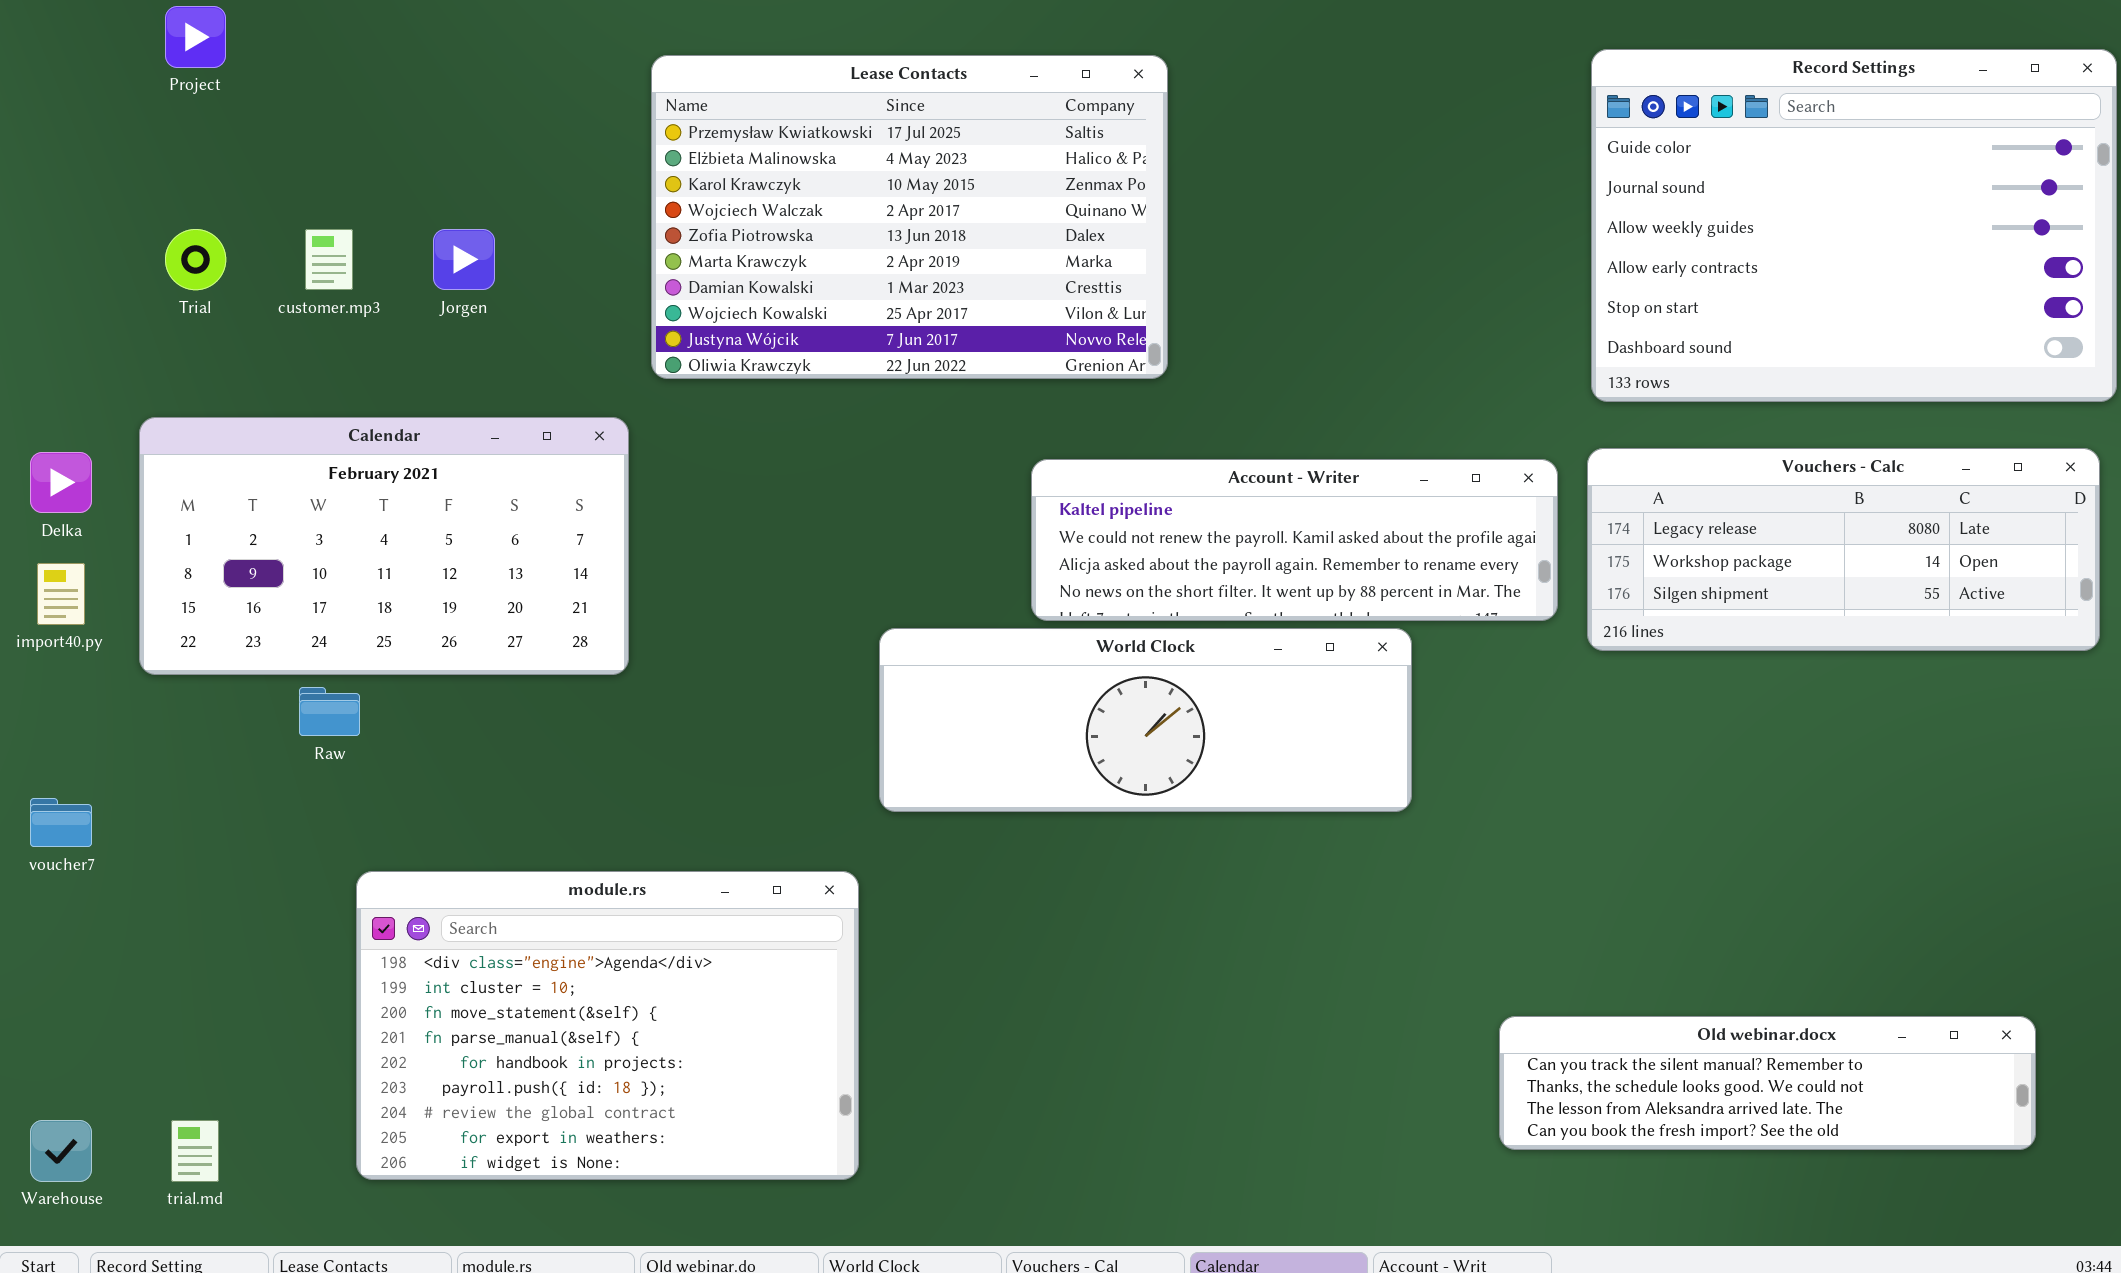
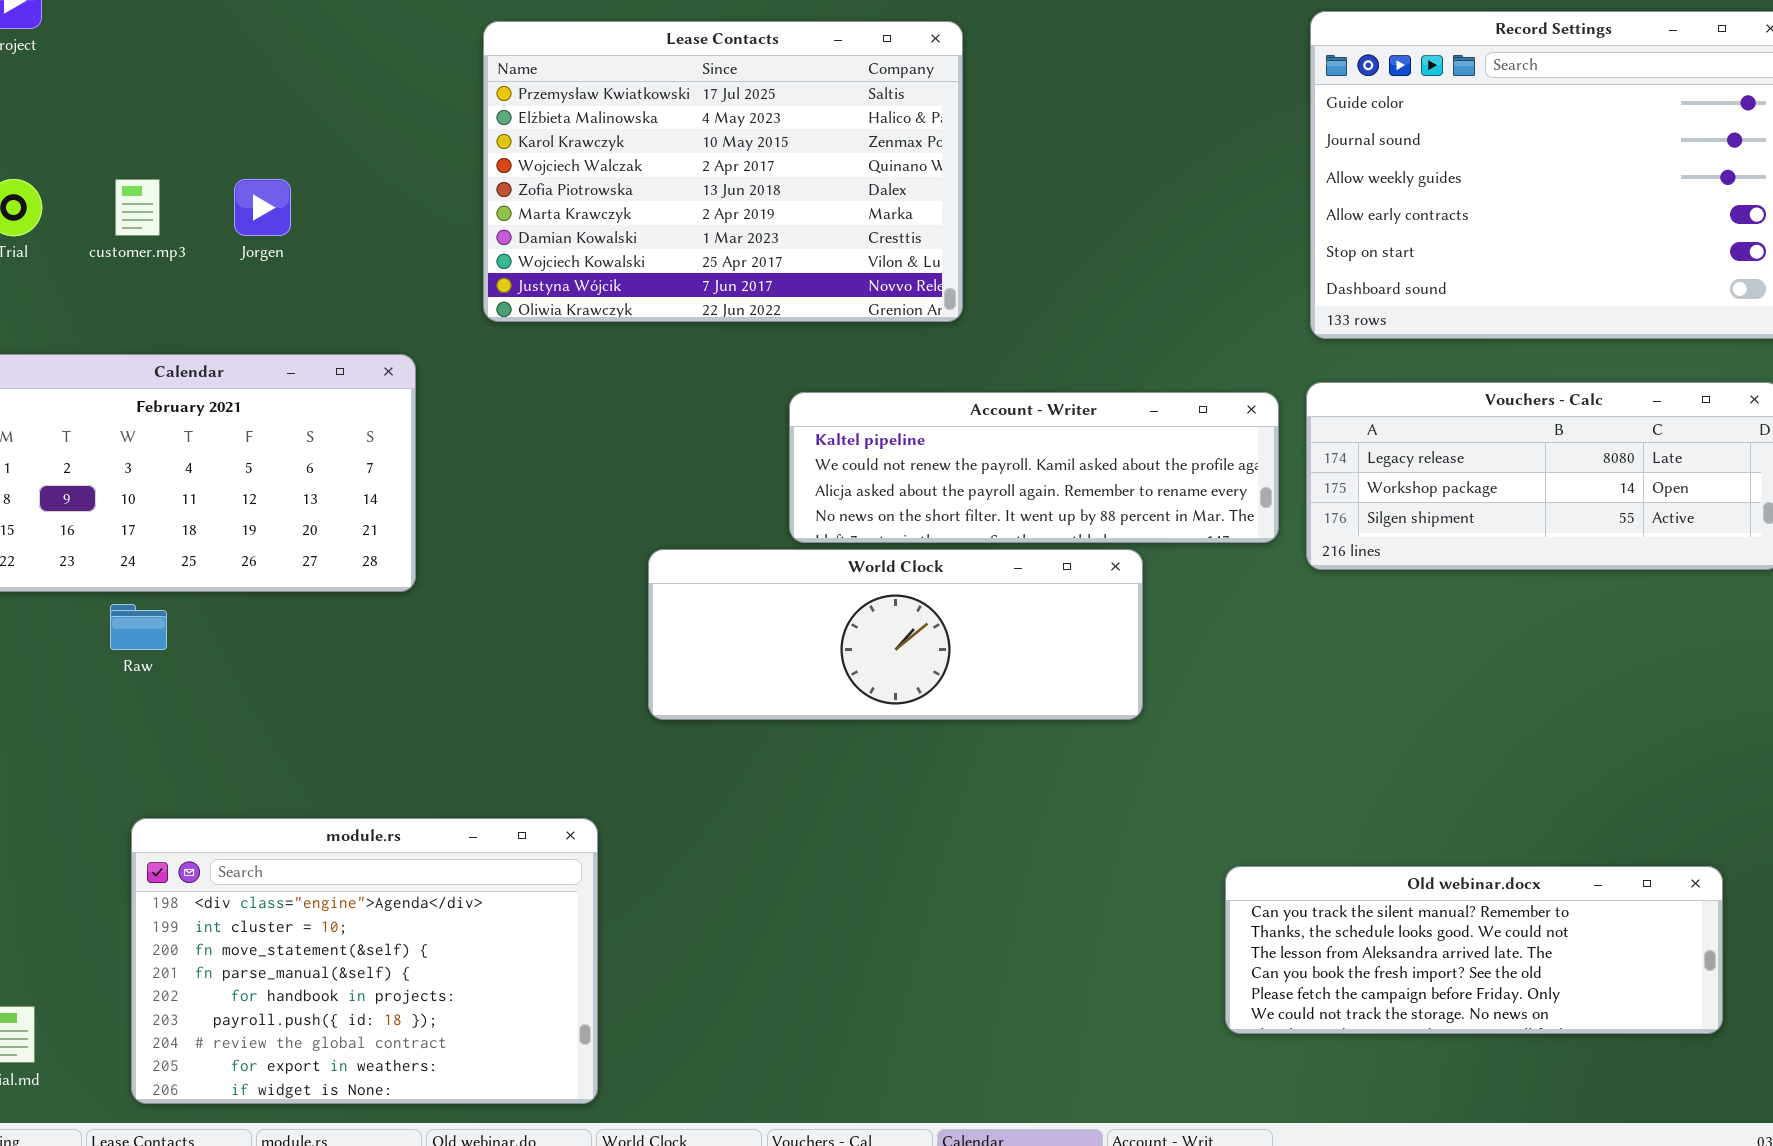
Lease Contacts: [651,55,1168,379] -> [483,21,963,322], moved
module.rs: [356,871,859,1180] -> [131,818,598,1104], moved
Old webinar.docx: [1499,1016,2036,1150] -> [1225,866,1723,1034], resized

